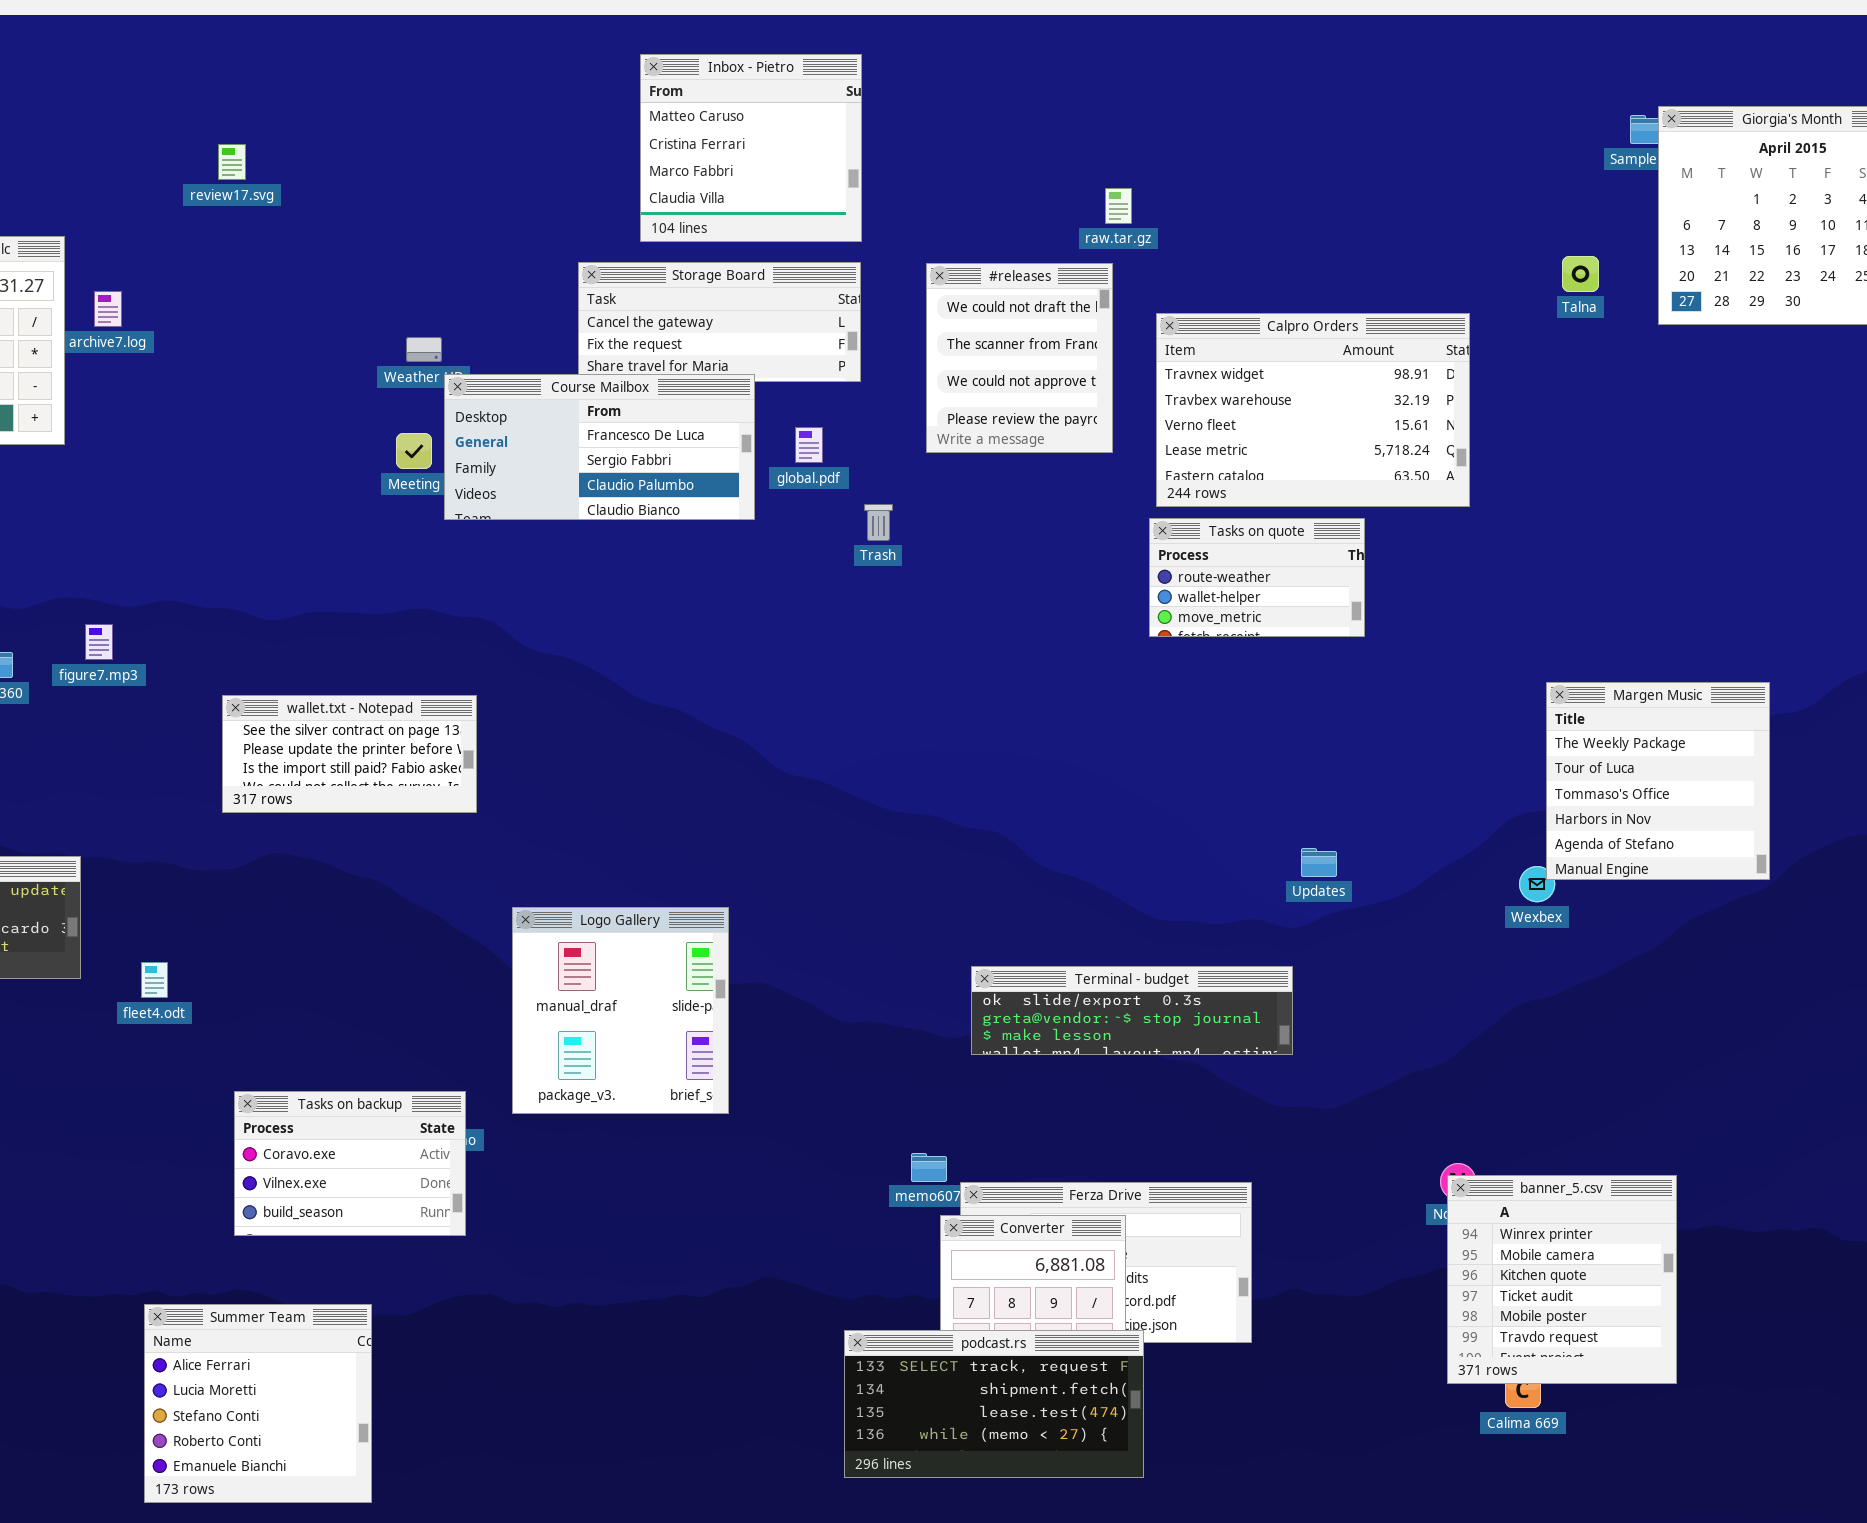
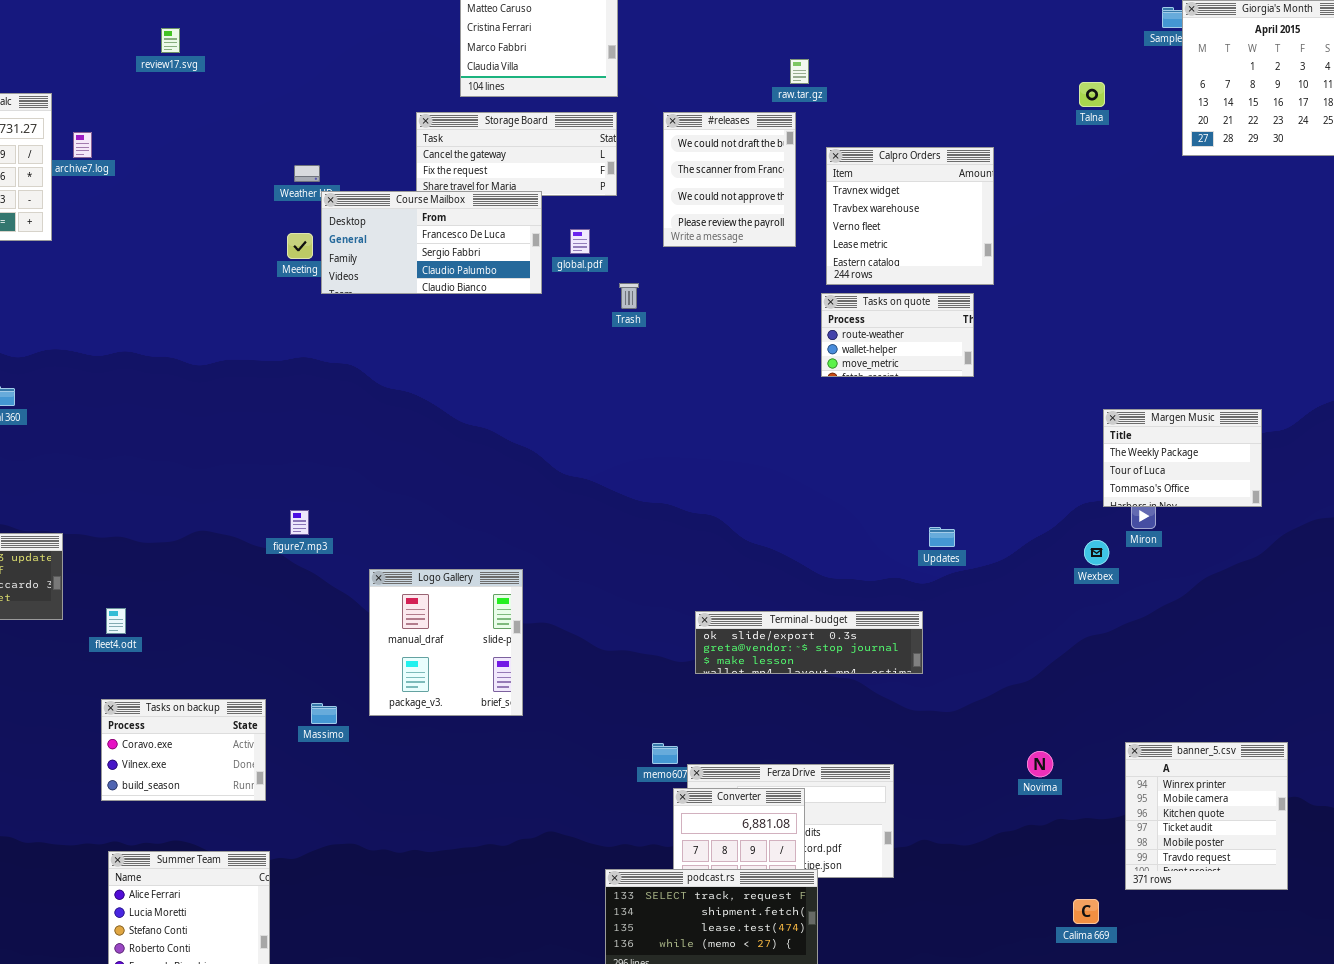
Talna: [1562,256,1599,292] -> [1079,82,1105,107], moved
Calpro Orders: [1156,313,1470,507] -> [826,147,994,285], resized
figure7.mp3: [85,624,113,660] -> [290,510,309,535], moved
Margen Music: [1546,682,1770,880] -> [1103,409,1262,507], resized
wallet.txt - Notepad: [222,695,477,813] -> none, closed
Tasks on backup: [234,1091,466,1236] -> [101,699,266,801], moved
banner_5.csv: [1447,1175,1677,1384] -> [1125,742,1288,890], moved

